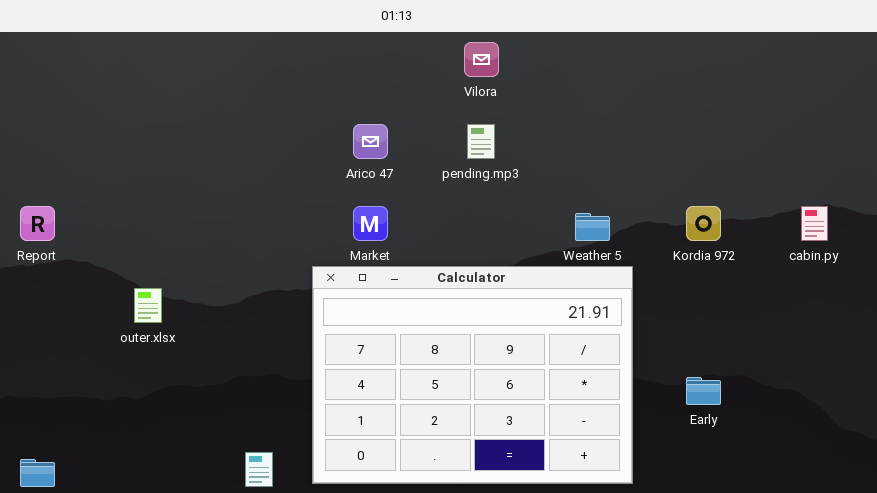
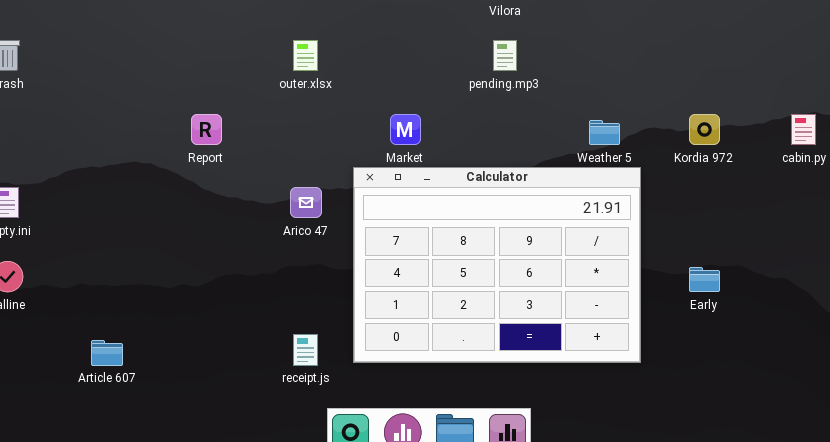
Arico 47: [353,124,388,159] -> [290,187,322,218], moved
Report: [20,206,55,241] -> [191,114,222,145], moved
outer.xlsx: [134,288,162,323] -> [293,40,318,71], moved

